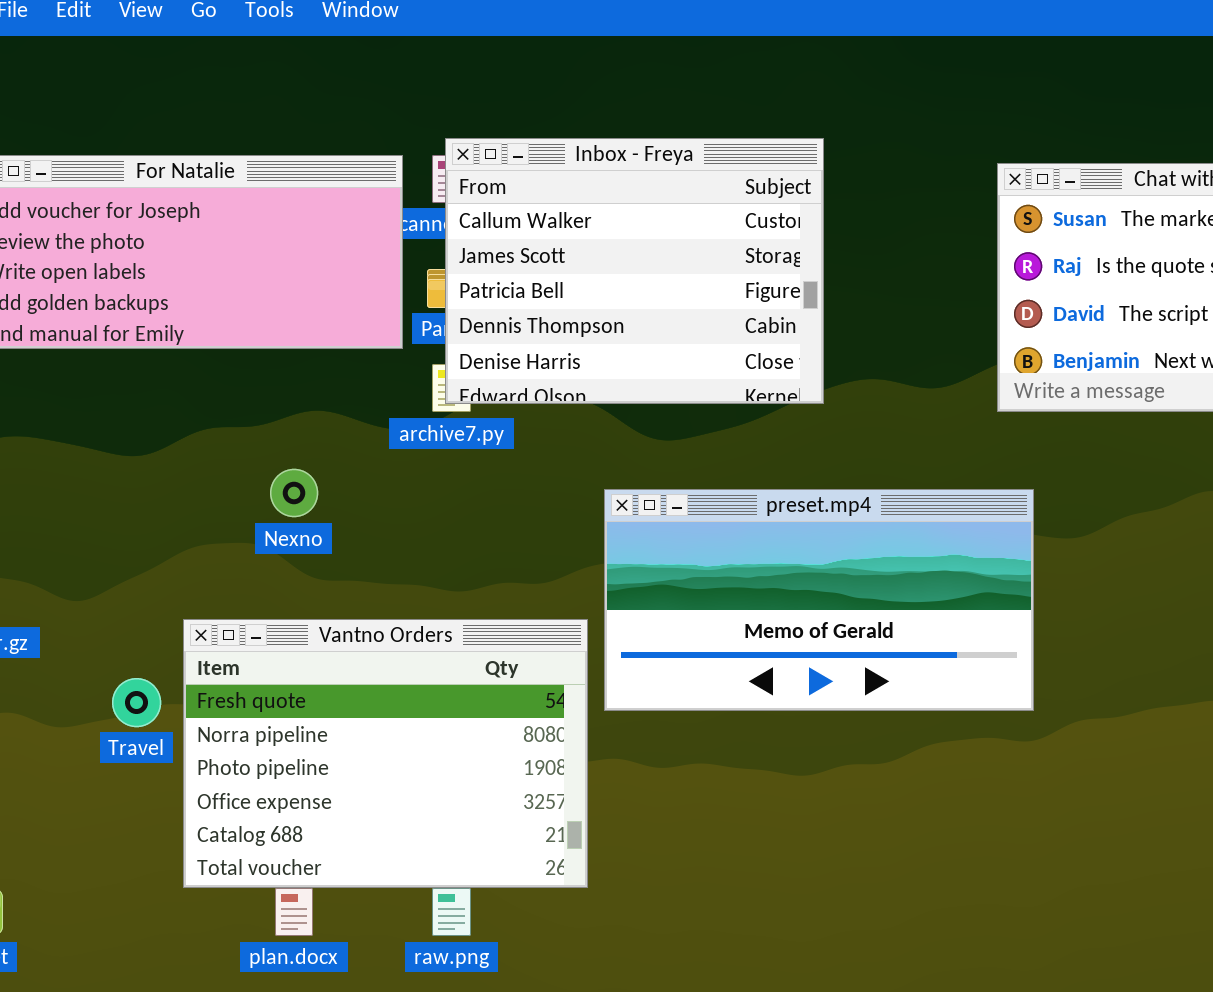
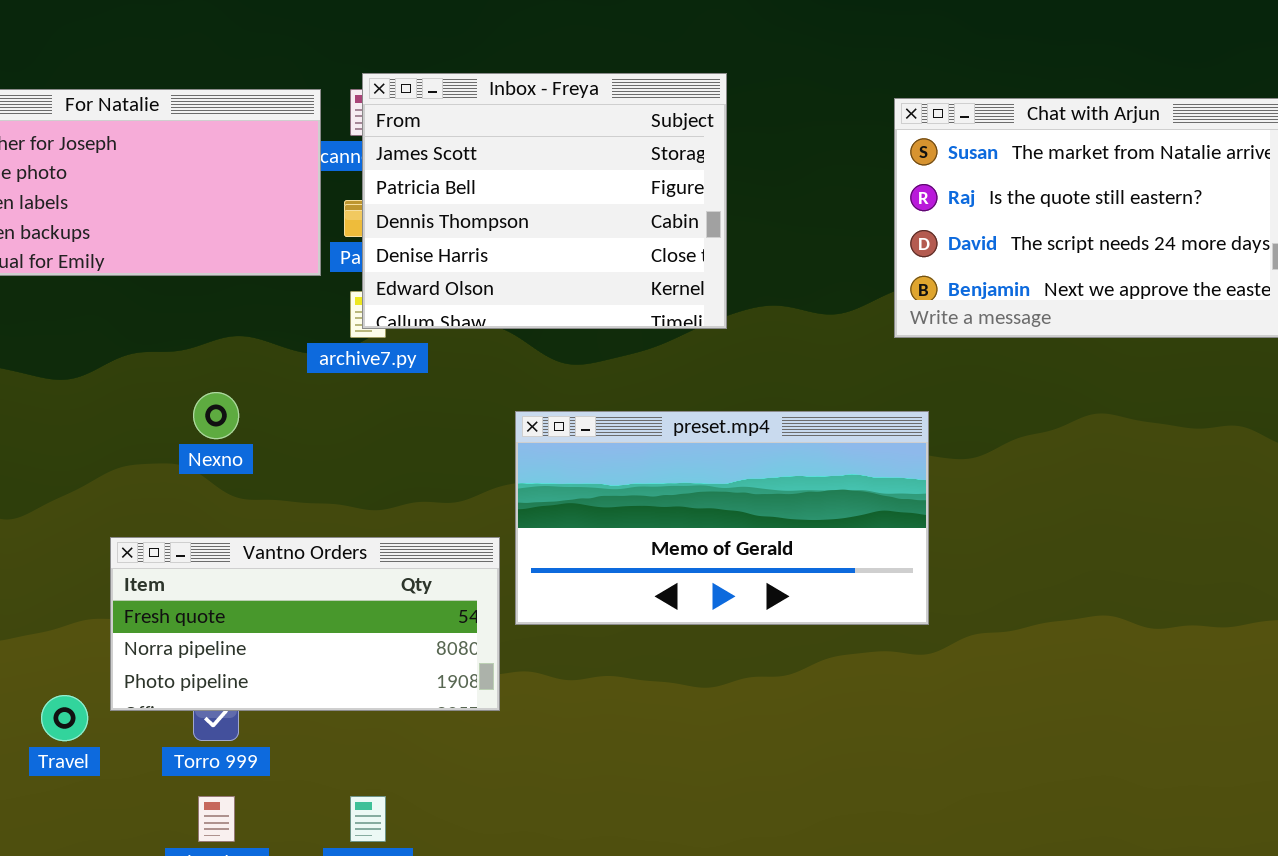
Inbox - Freya: [445,138,824,404] -> [362,73,727,329], scrolled down 1 row
Vantno Orders: [183,619,588,888] -> [110,537,500,711], resized
Travel: [112,678,161,727] -> [41,695,88,741], moved

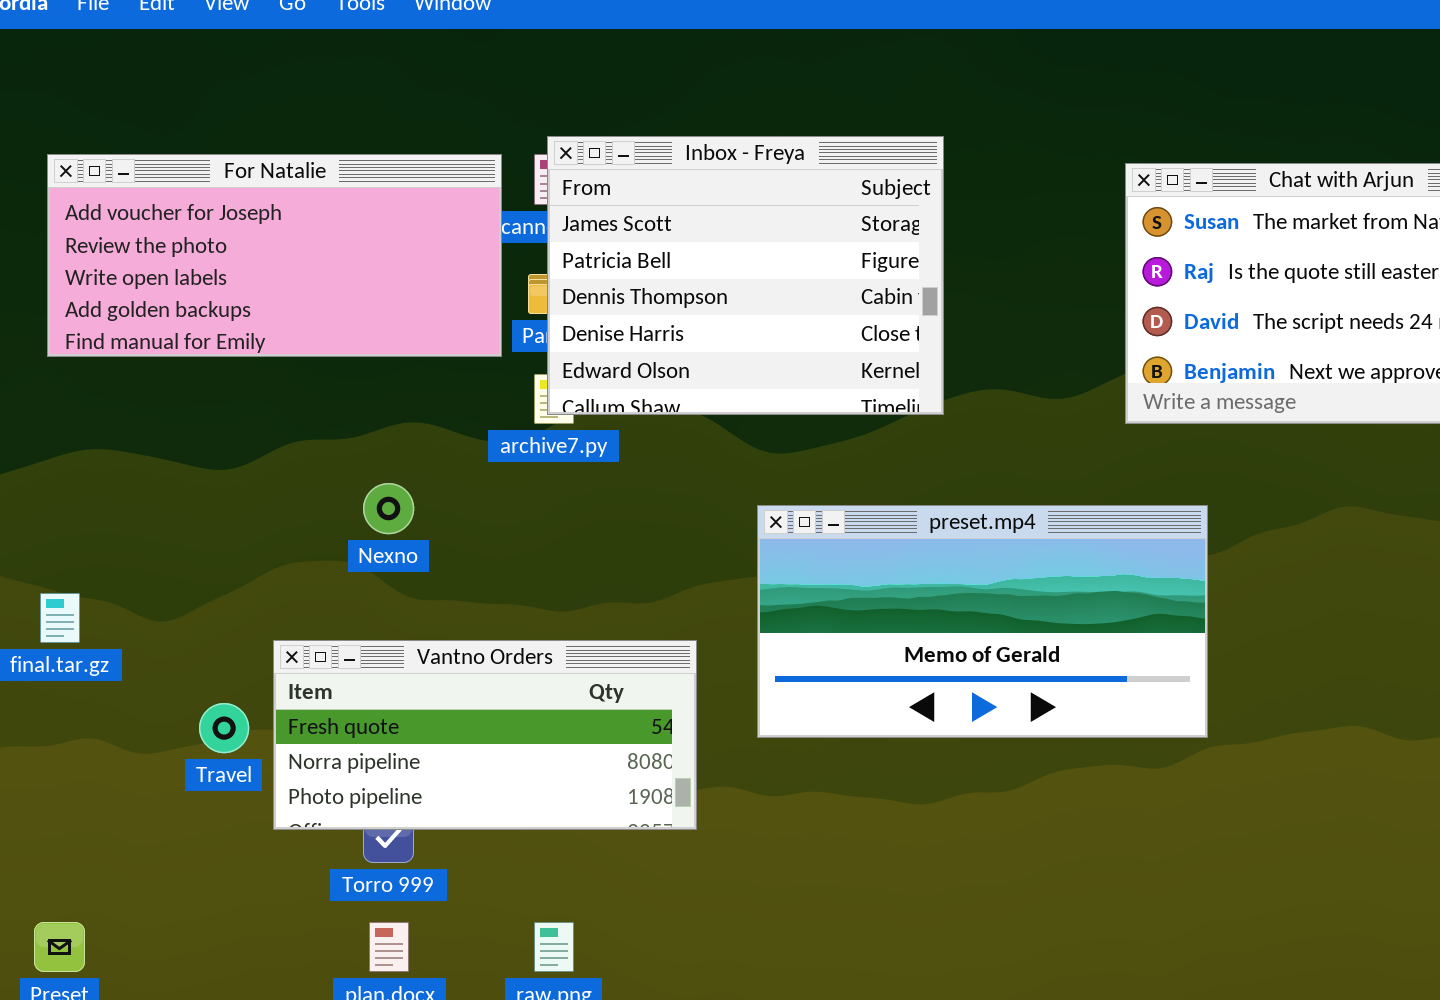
preset.mp4: [515,411,929,625] -> [757,505,1208,738], moved
Travel: [41,695,88,741] -> [199,703,249,753], moved

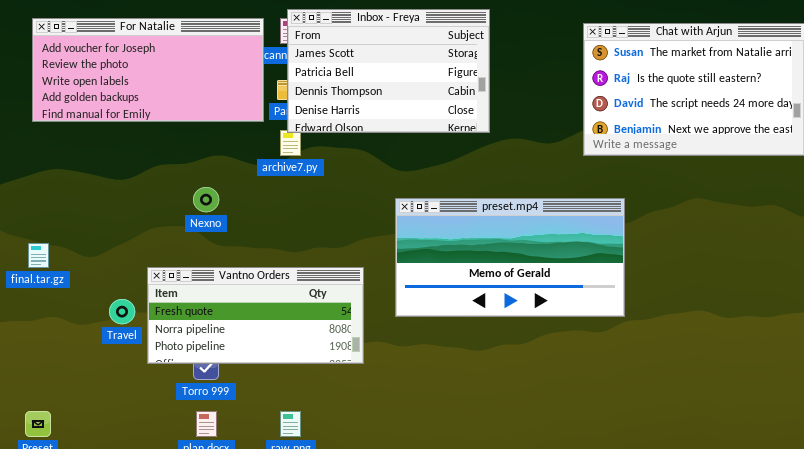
Inbox - Freya: [547,136,944,415] -> [287,9,490,133], resized

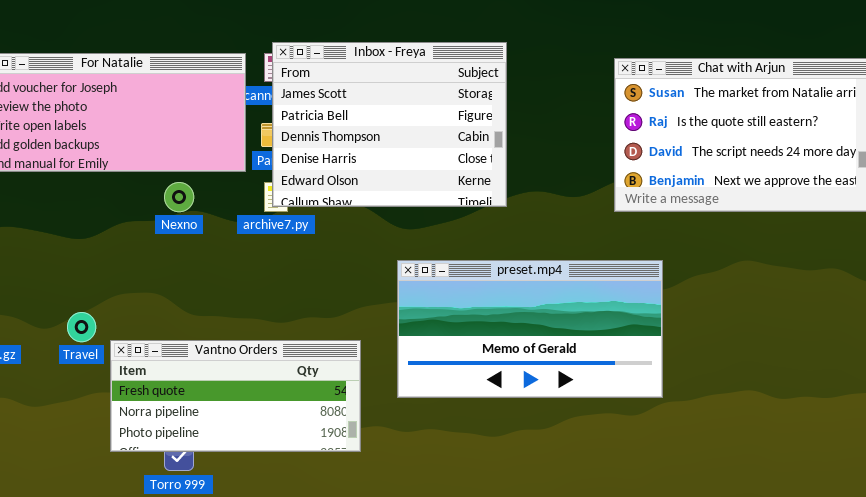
Inbox - Freya: [287,9,490,133] -> [272,42,507,207], resized
Nexno: [193,187,219,212] -> [164,182,194,212], moved
Travel: [109,299,135,324] -> [67,312,96,342], moved

